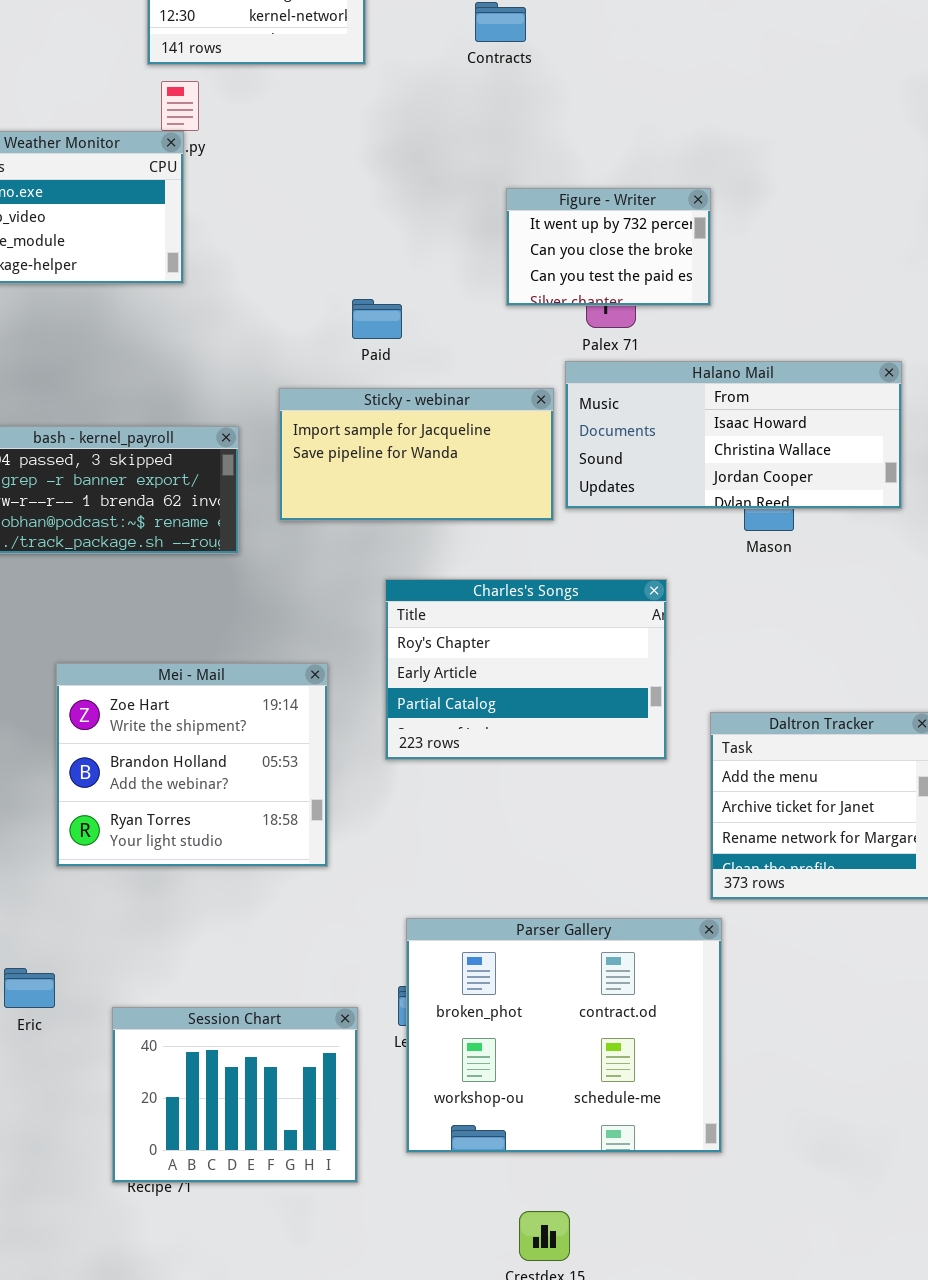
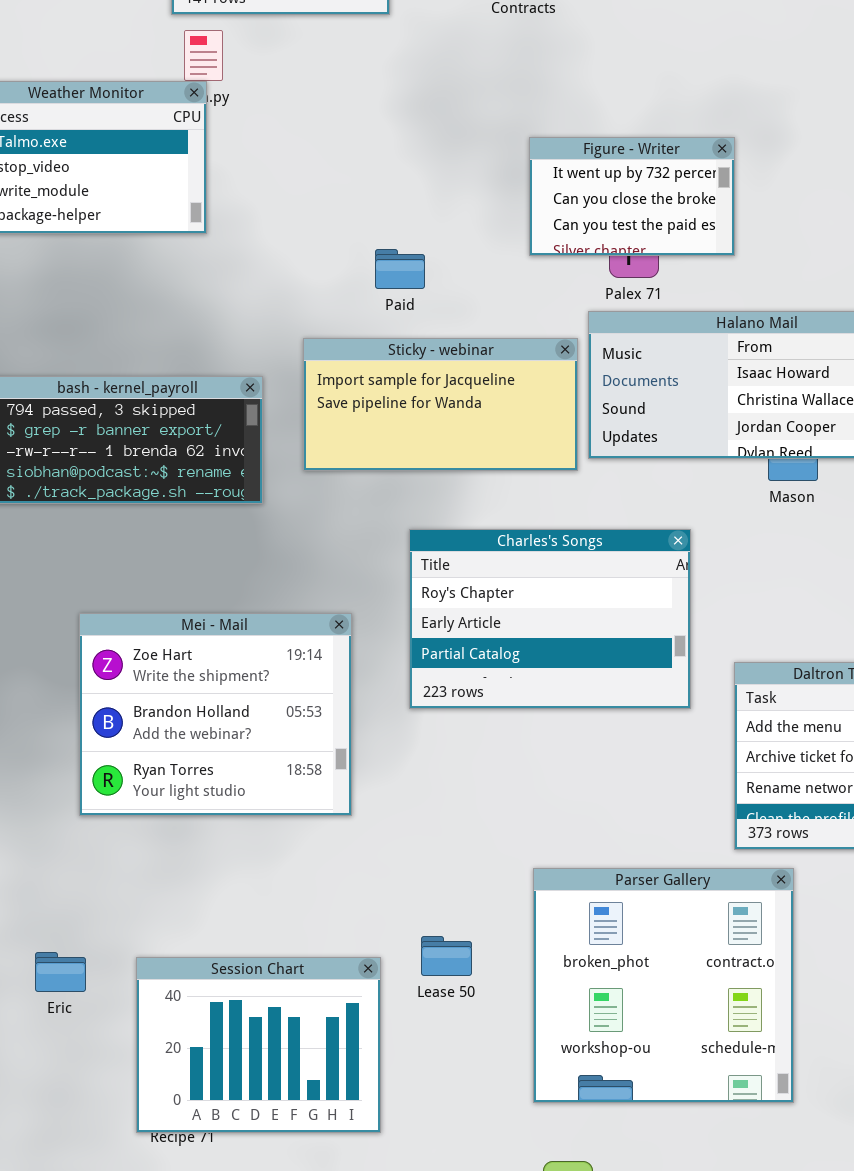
Parser Gallery: [406,918,722,1153] -> [533,868,794,1103], moved, resized
Eric: [4,968,55,1008] -> [35,952,86,992], moved

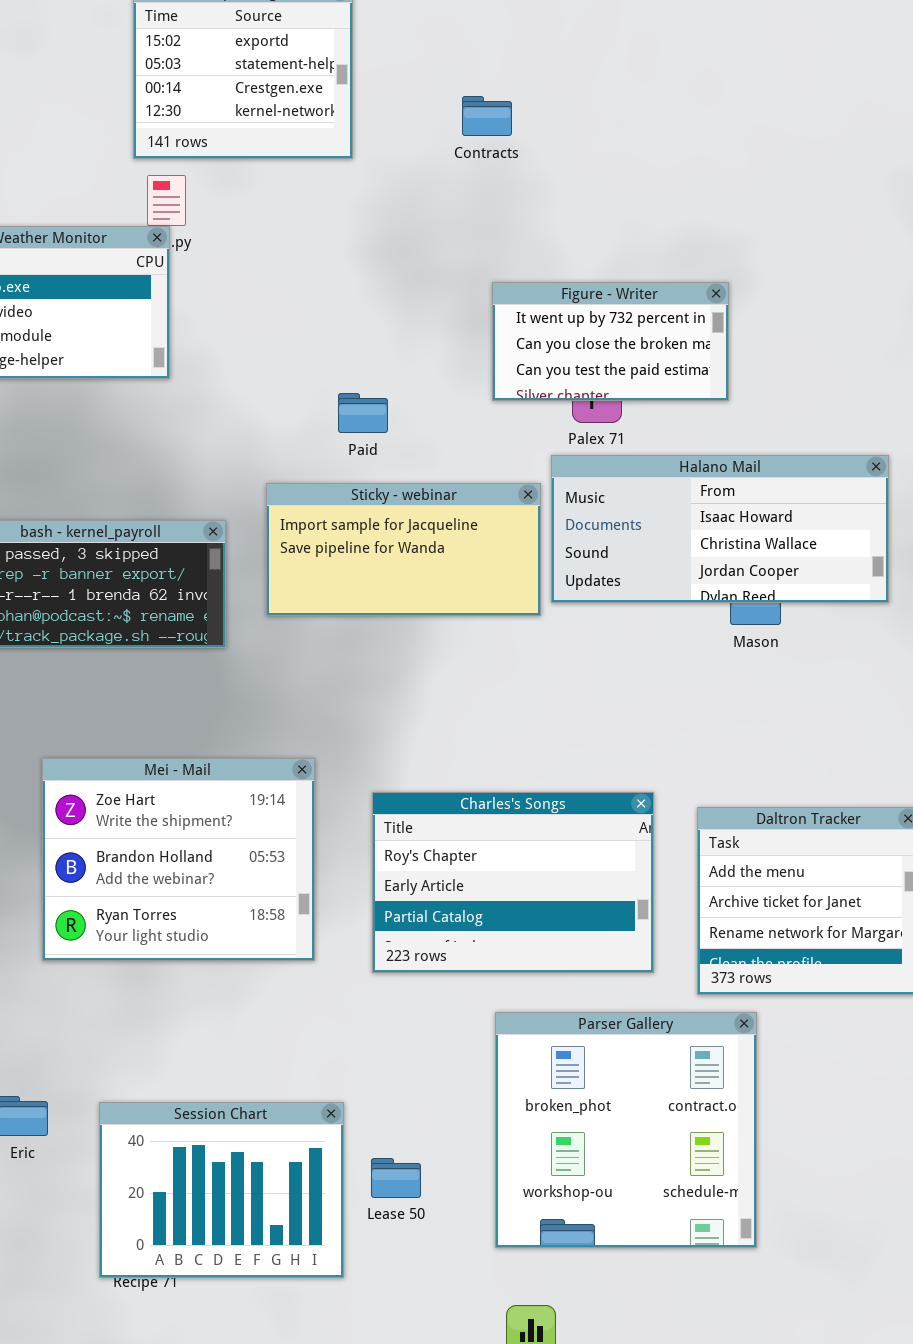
Figure - Writer: [529,137,735,256] -> [492,282,729,401], resized
Charles's Songs: [409,529,691,709] -> [372,792,654,973], moved
Lease 50: [421,936,472,976] -> [371,1158,421,1198], moved

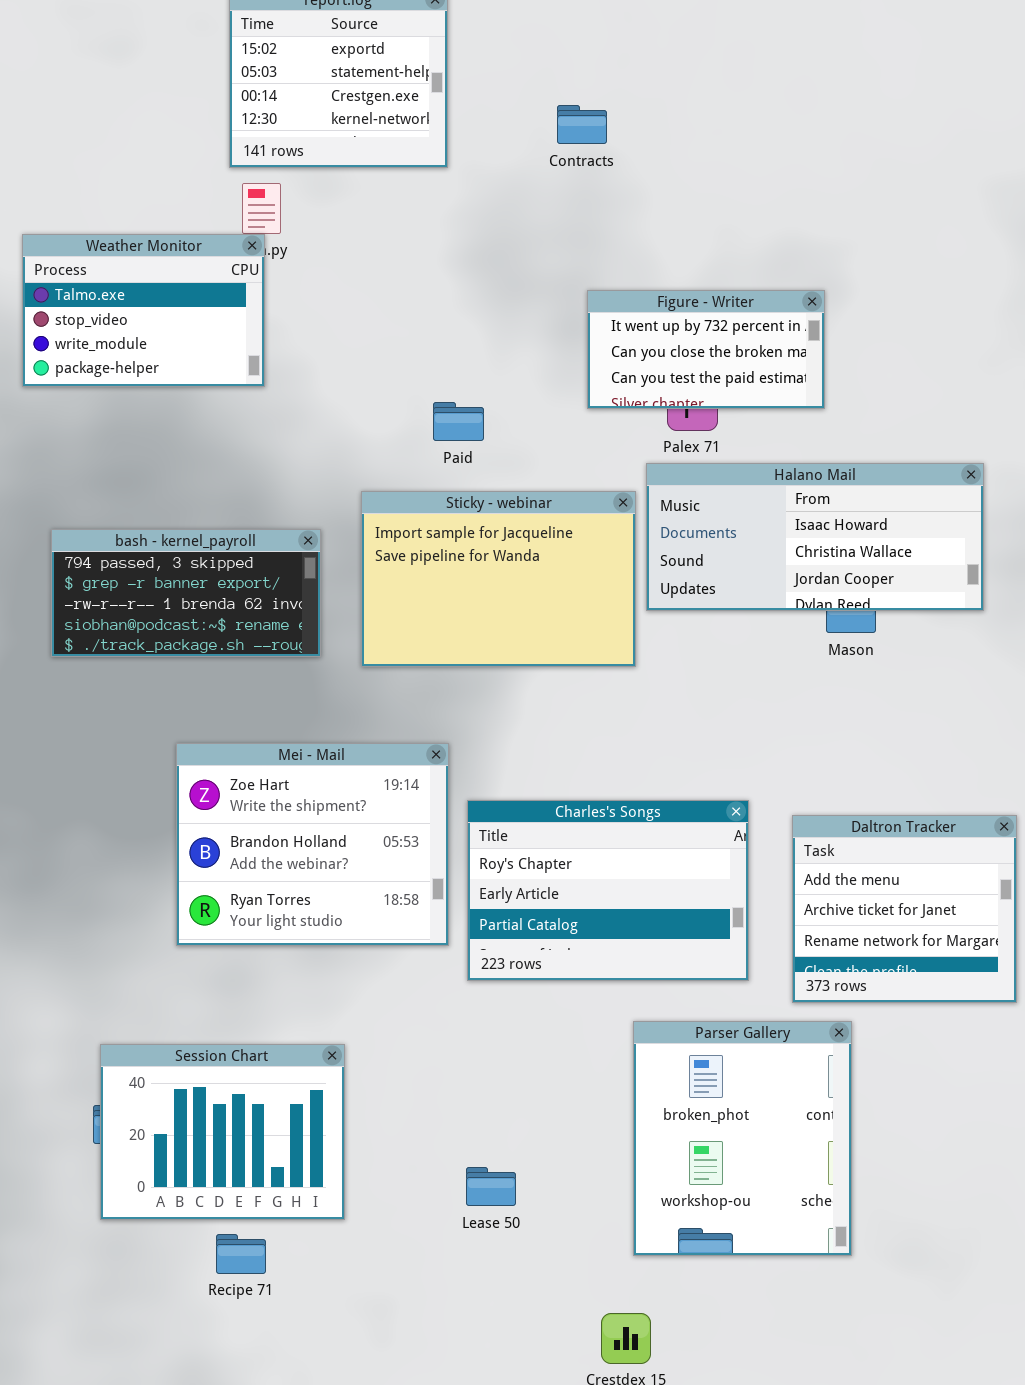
Sticky - webinar: [266,483,541,616] -> [361,491,636,667], resized
Mei - Mail: [42,758,315,961] -> [176,743,449,946], moved
Parser Gallery: [495,1012,757,1248] -> [633,1021,852,1256], resized
Session Chart: [99,1102,344,1278] -> [100,1044,345,1220], moved

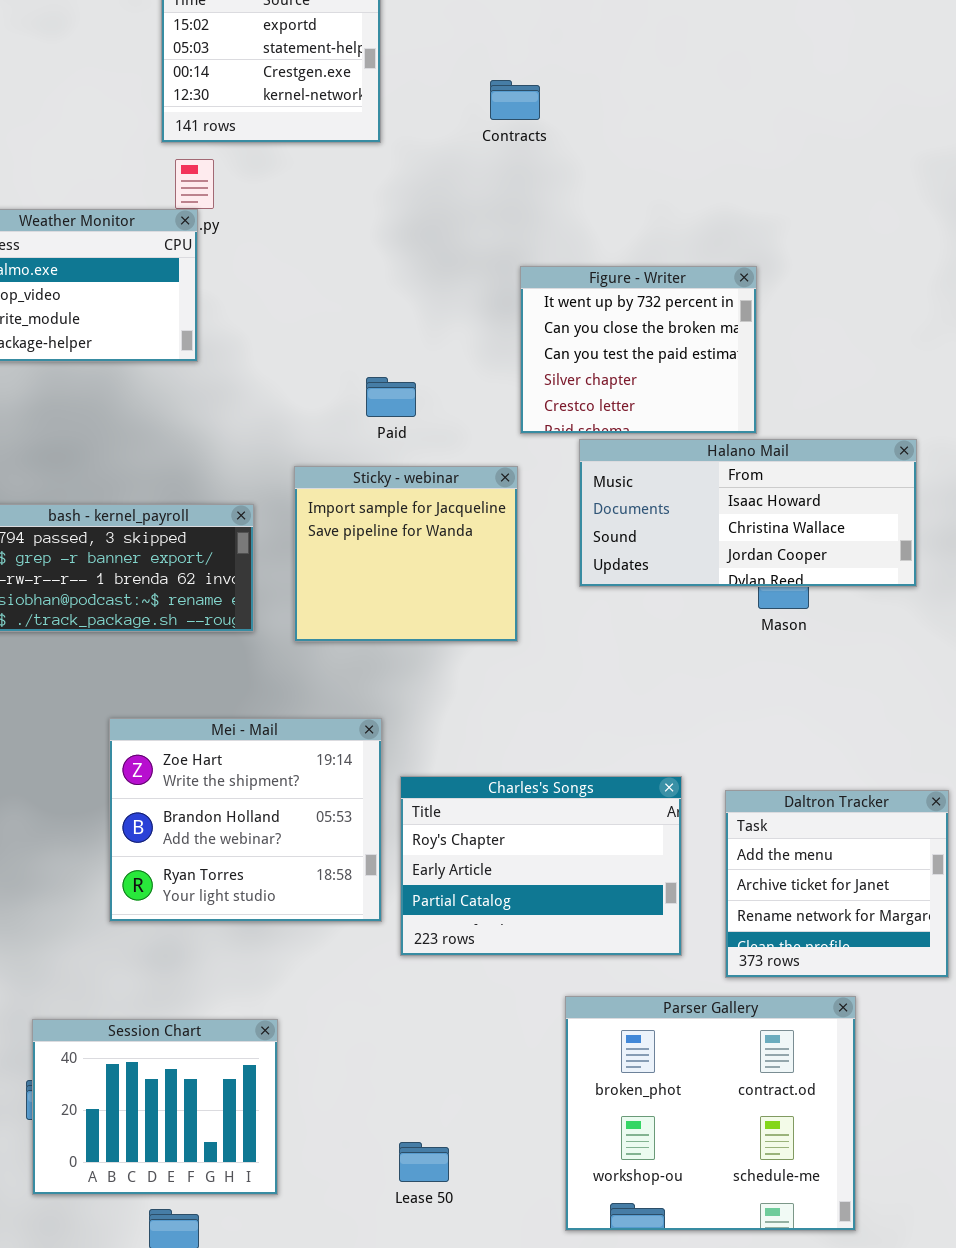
Figure - Writer: [587,290,825,409] -> [520,266,757,434], resized
Sticky - webinar: [361,491,636,667] -> [294,466,518,642], resized
Parser Gallery: [633,1021,852,1256] -> [565,996,856,1231], resized

